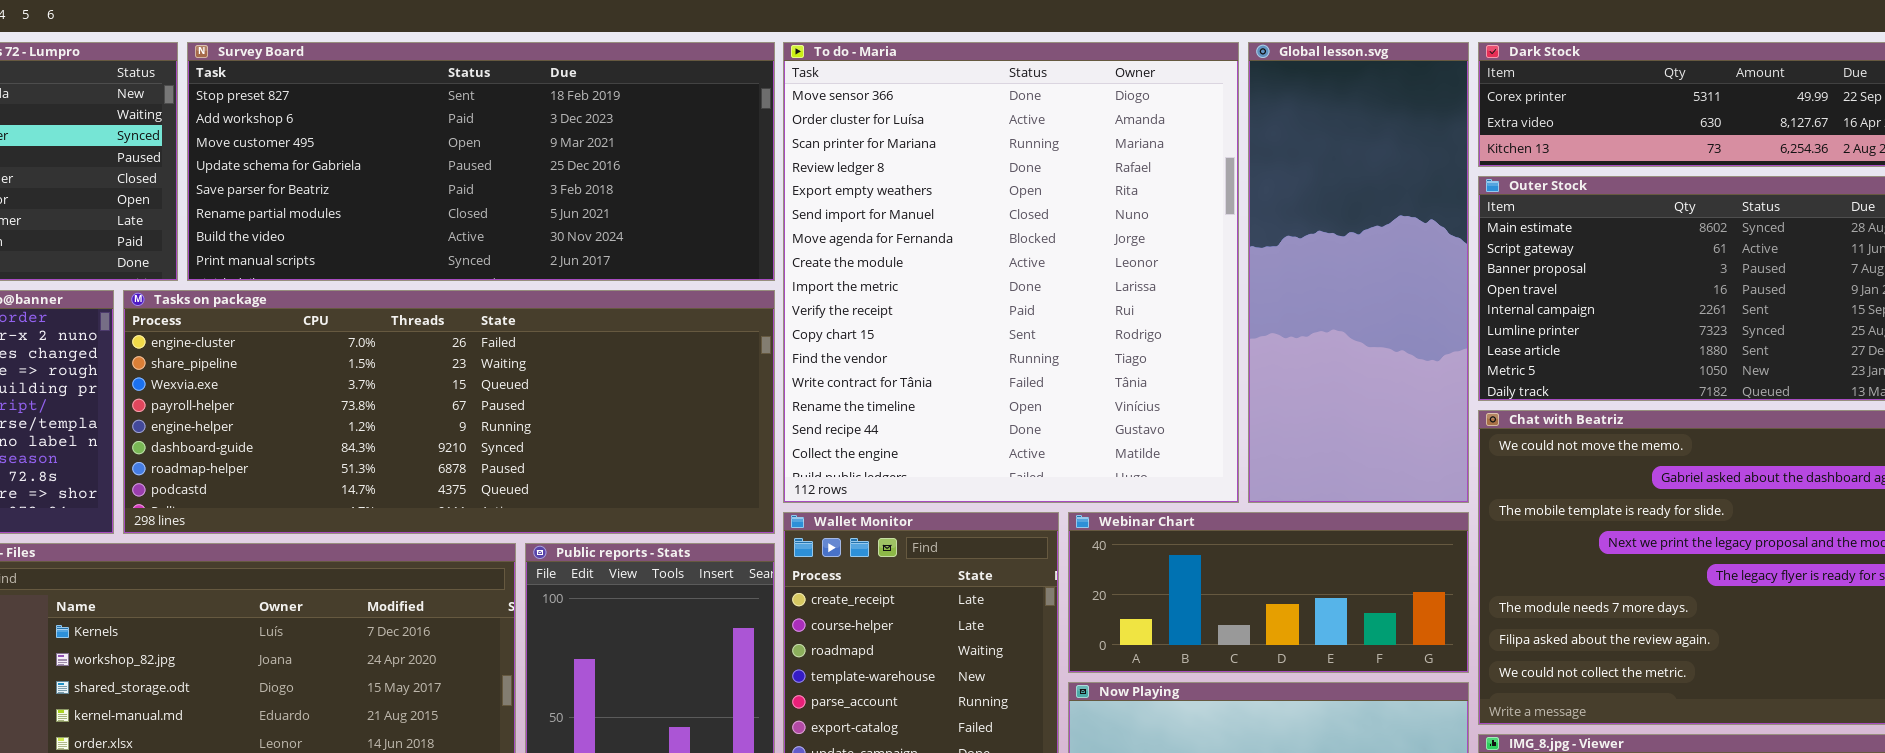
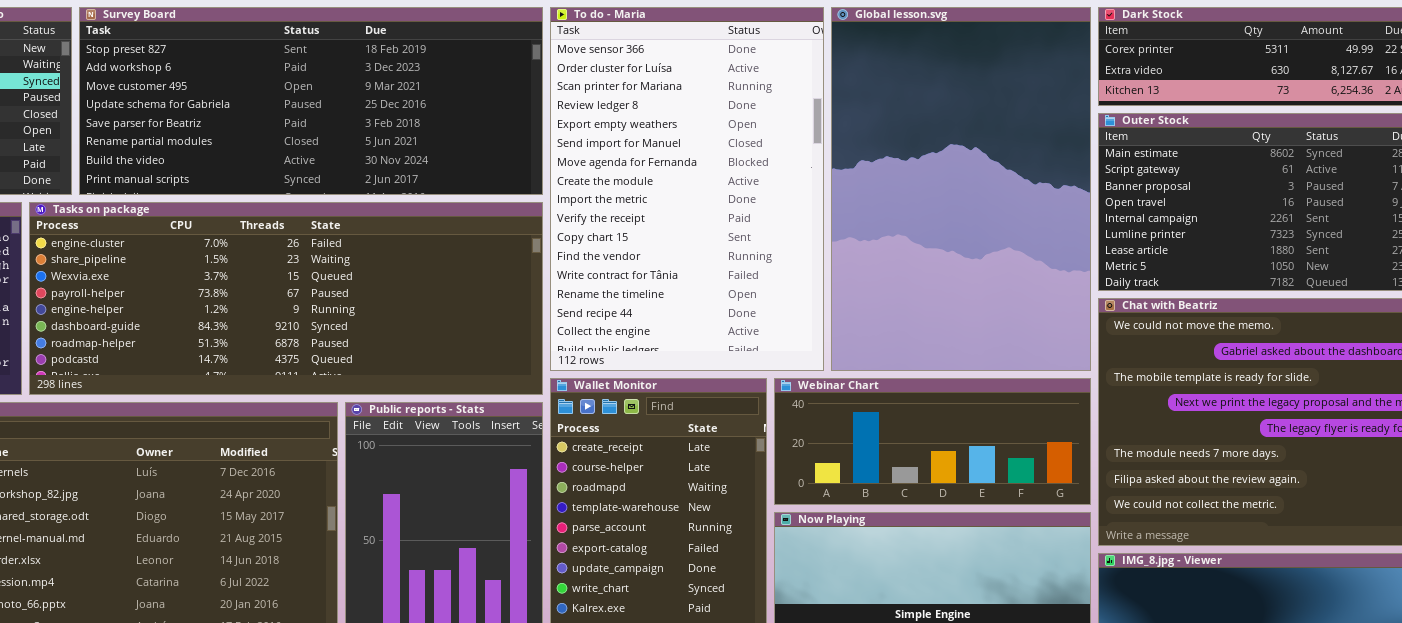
To do - Maria: [783,42,1239,503] -> [550,7,824,371], resized
Global lesson.svg: [1248,42,1469,503] -> [831,7,1091,371], resized

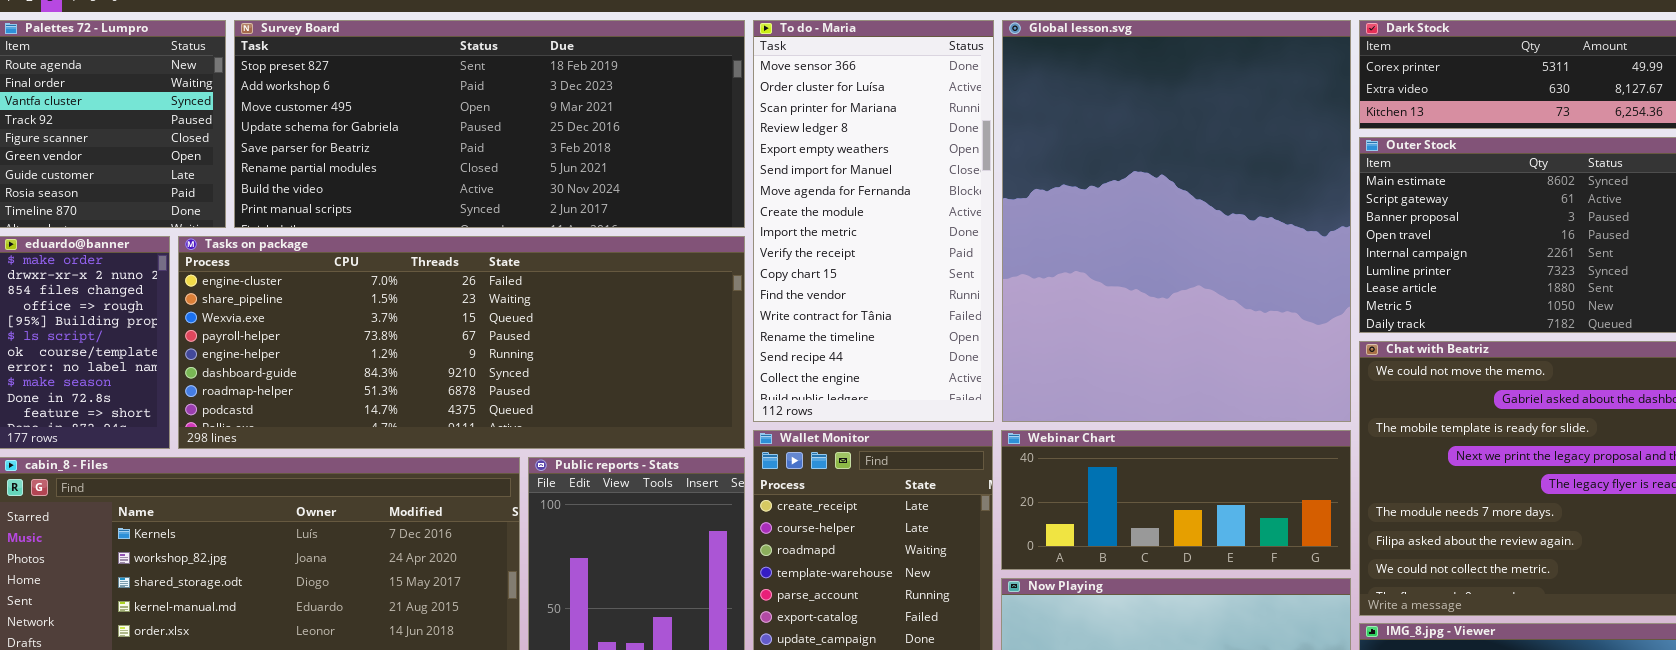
To do - Maria: [550,7,824,371] -> [753,20,994,422], resized
Global lesson.svg: [831,7,1091,371] -> [1002,20,1351,422], resized

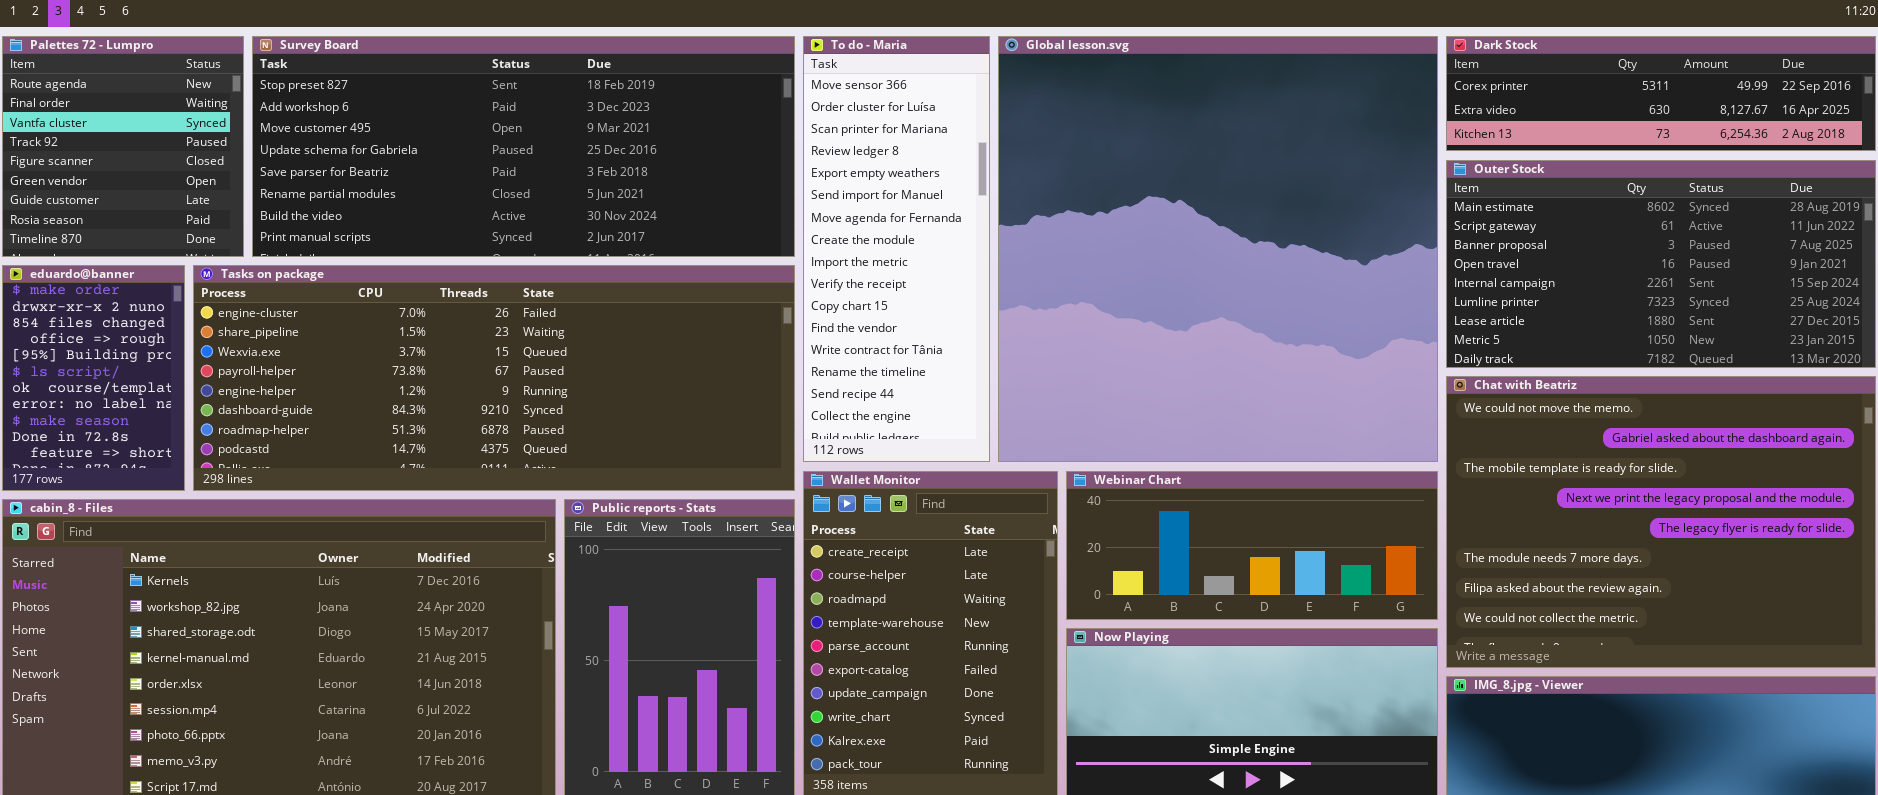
To do - Maria: [753,20,994,422] -> [803,36,990,462], resized
Global lesson.svg: [1002,20,1351,422] -> [998,36,1438,462], resized

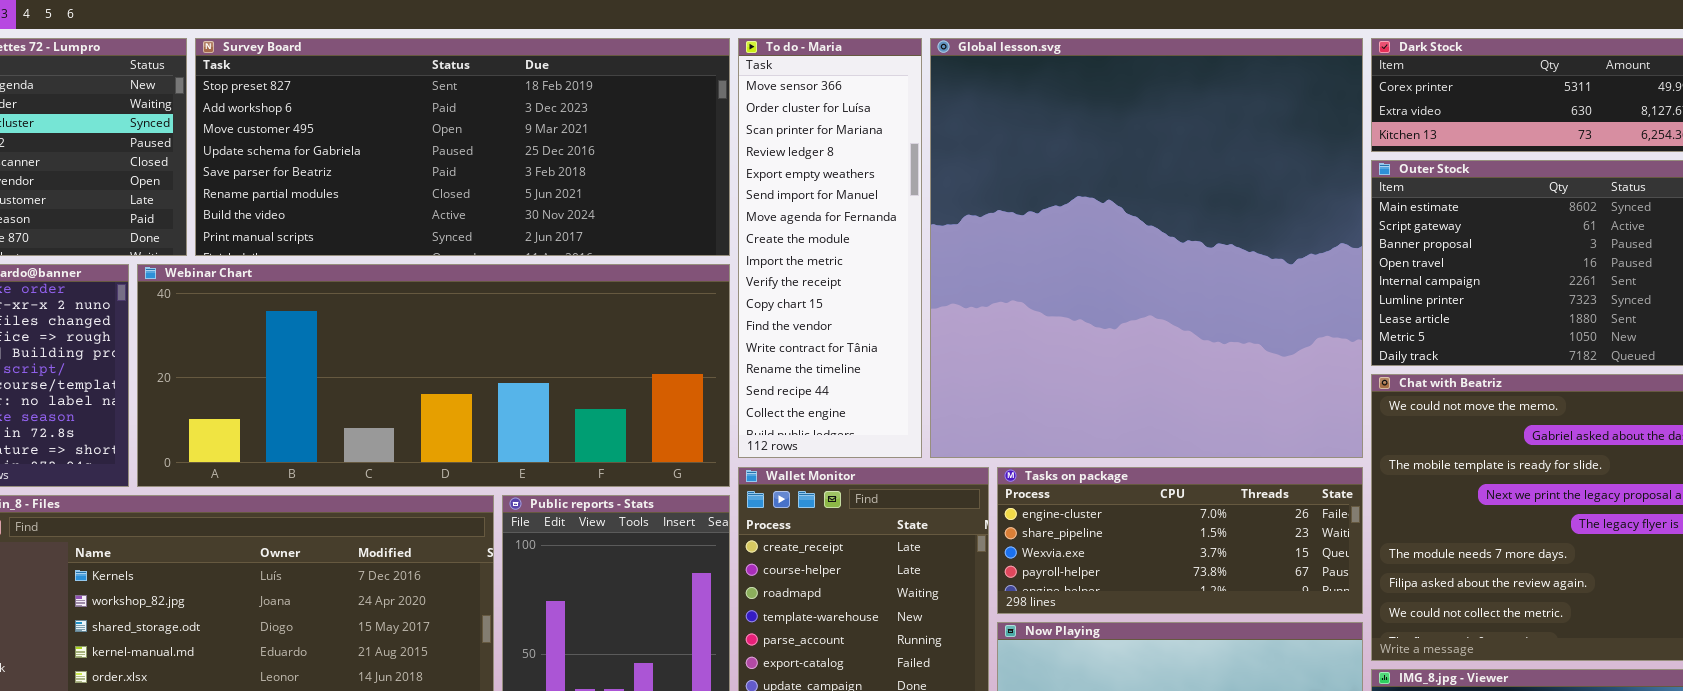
Tasks on package: [193,265,795,491] -> [997,467,1363,614], moved, resized
Webinar Chart: [1066,471,1438,620] -> [137,264,730,487], moved, resized

